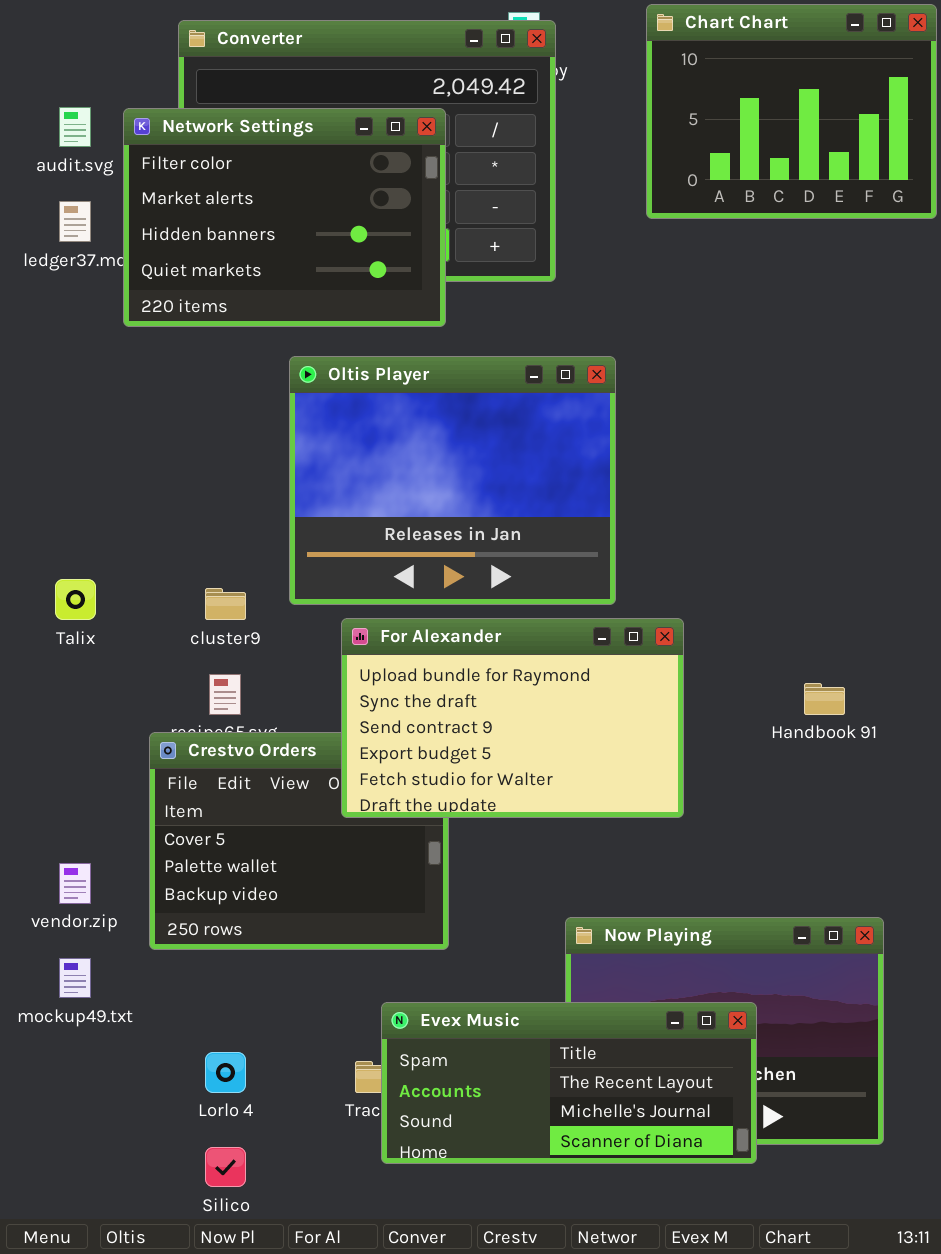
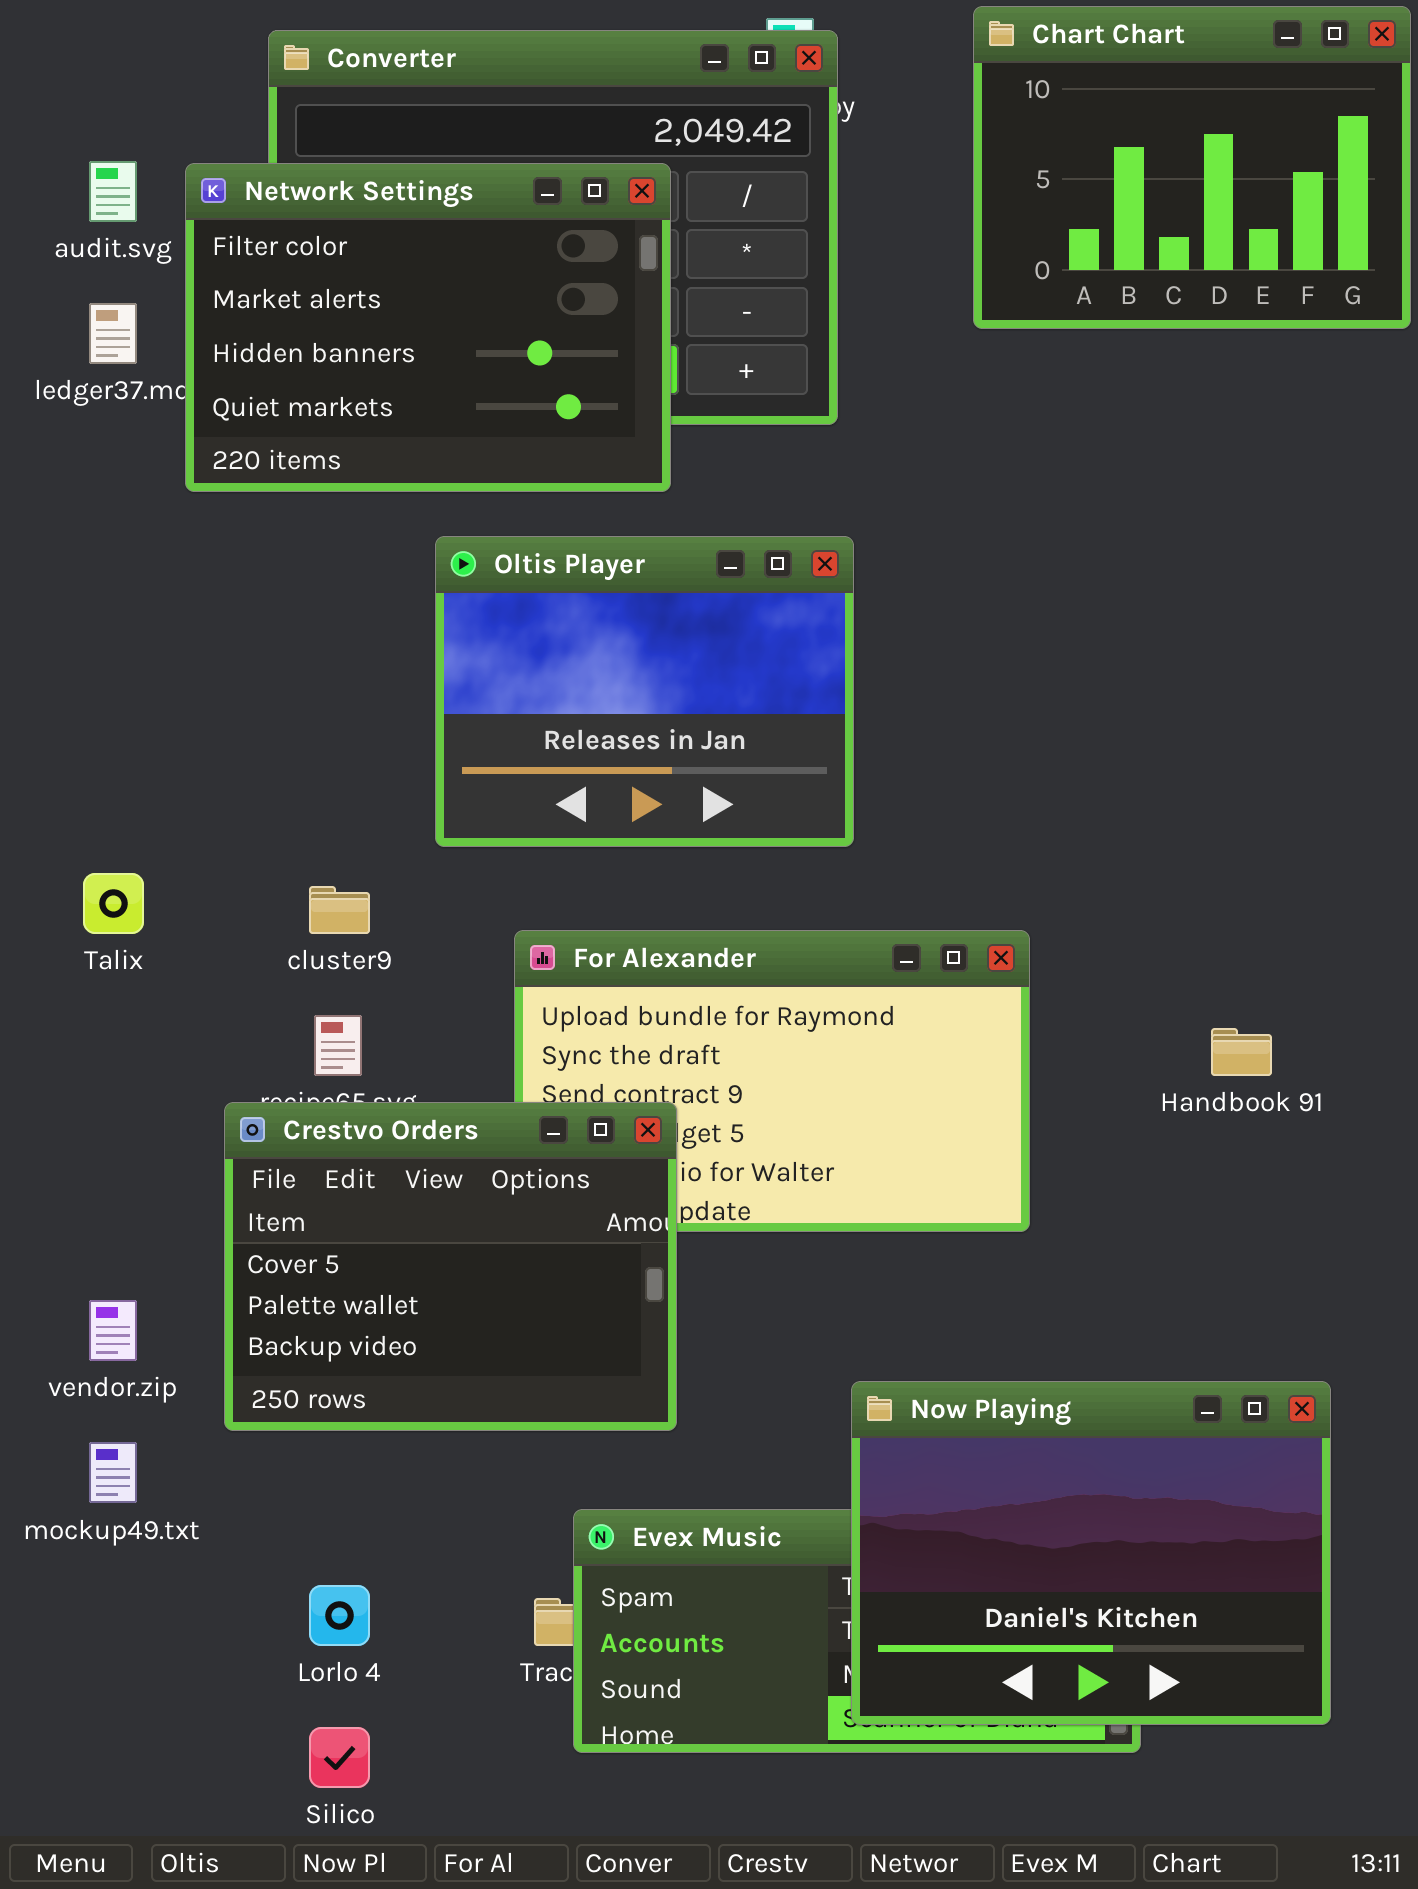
Oltis Player: [289,356,616,605] -> [435,536,854,847], resized
Crestvo Orders: [149,732,449,950] -> [224,1102,677,1431], raised
Now Playing: [565,917,884,1145] -> [851,1381,1331,1725], raised

